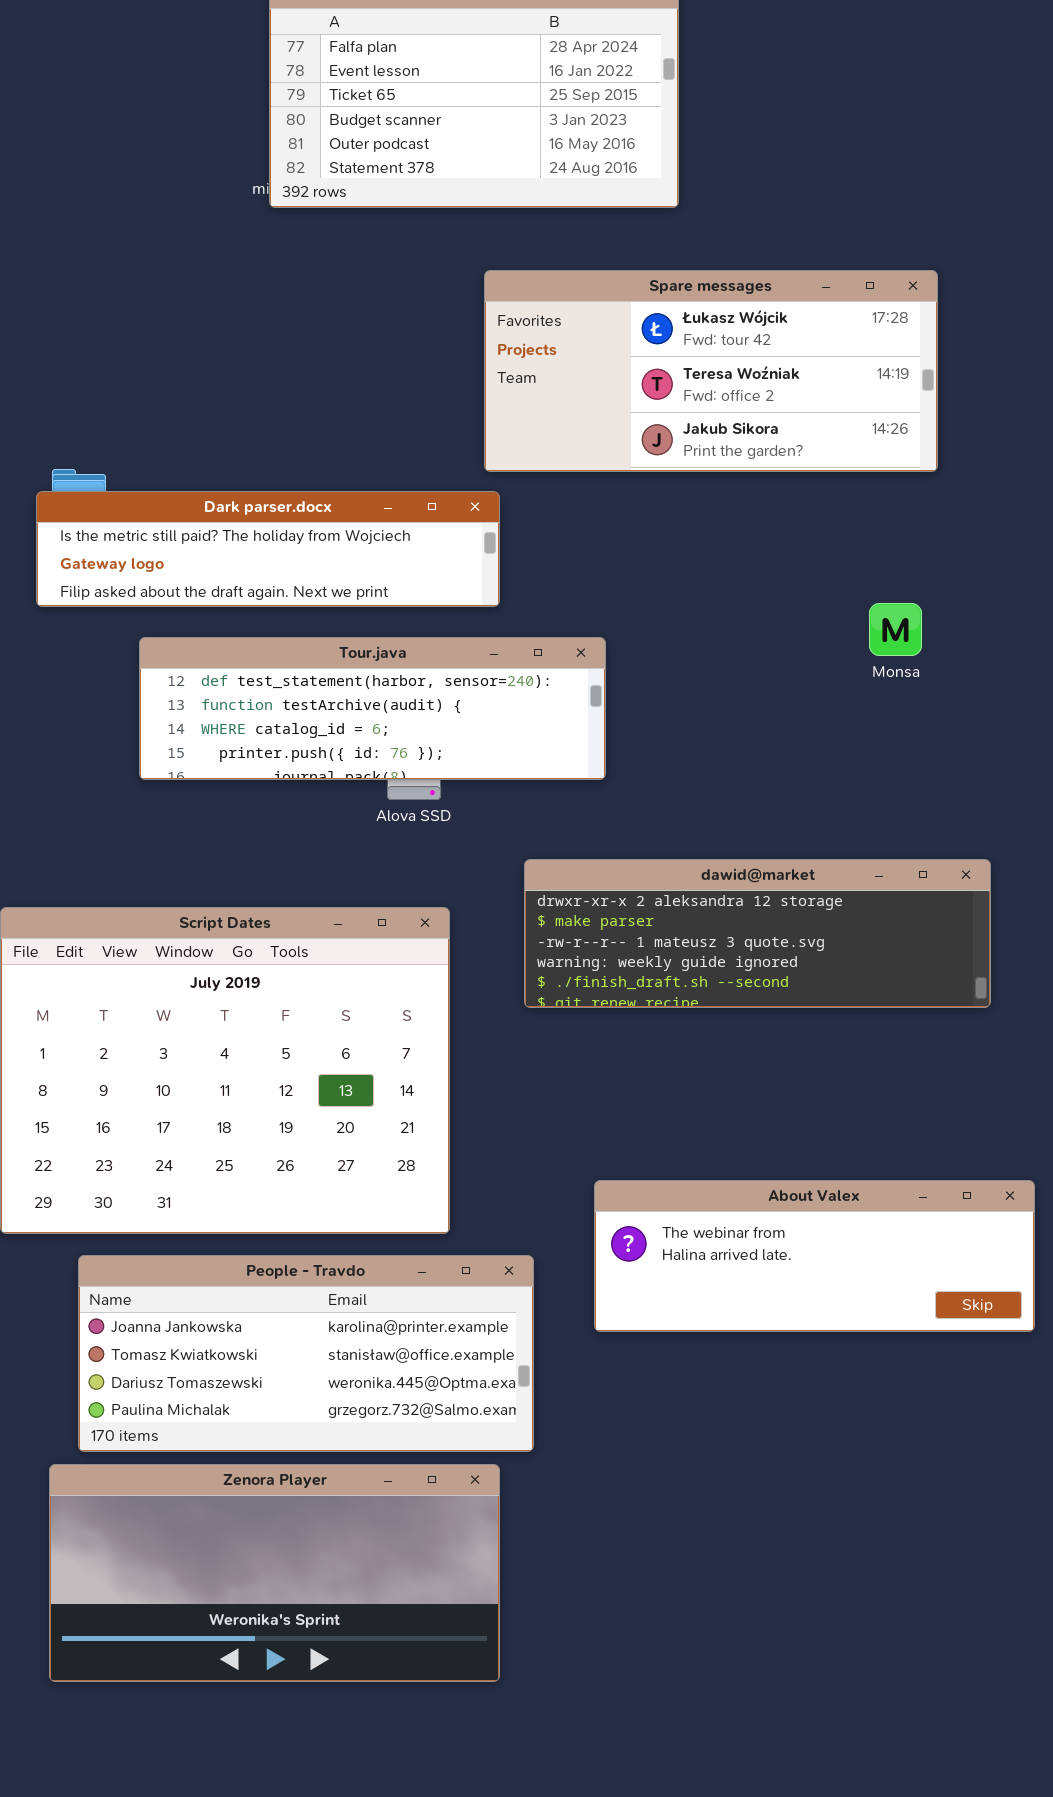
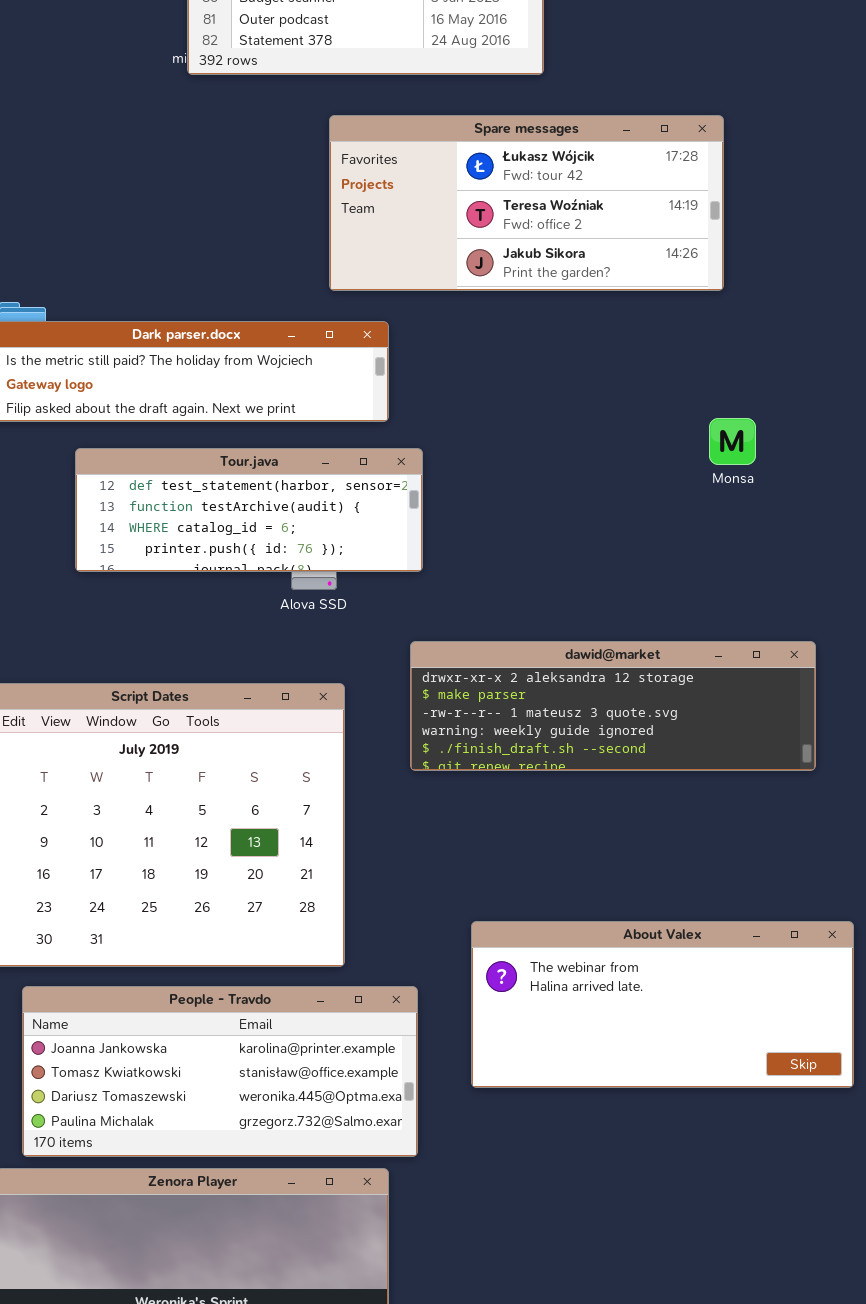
Spare messages: [484,270,938,472] -> [329,115,724,291], moved
Tour.java: [139,637,606,780] -> [75,448,423,572], resized
About Valex: [594,1180,1035,1332] -> [471,921,854,1088], resized

